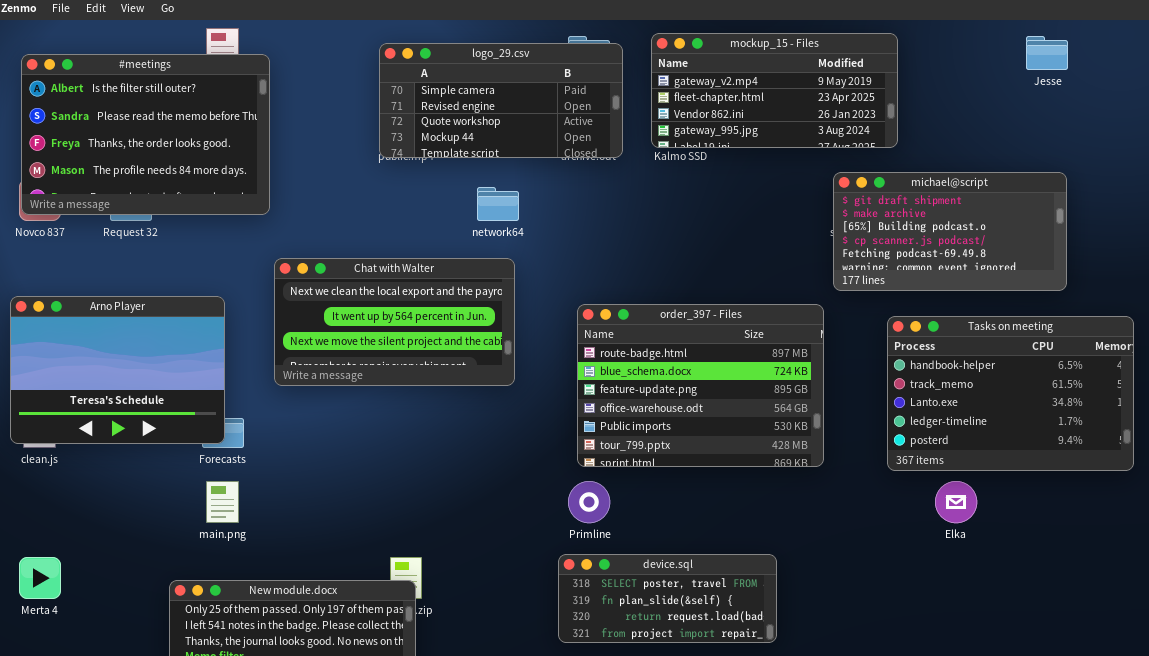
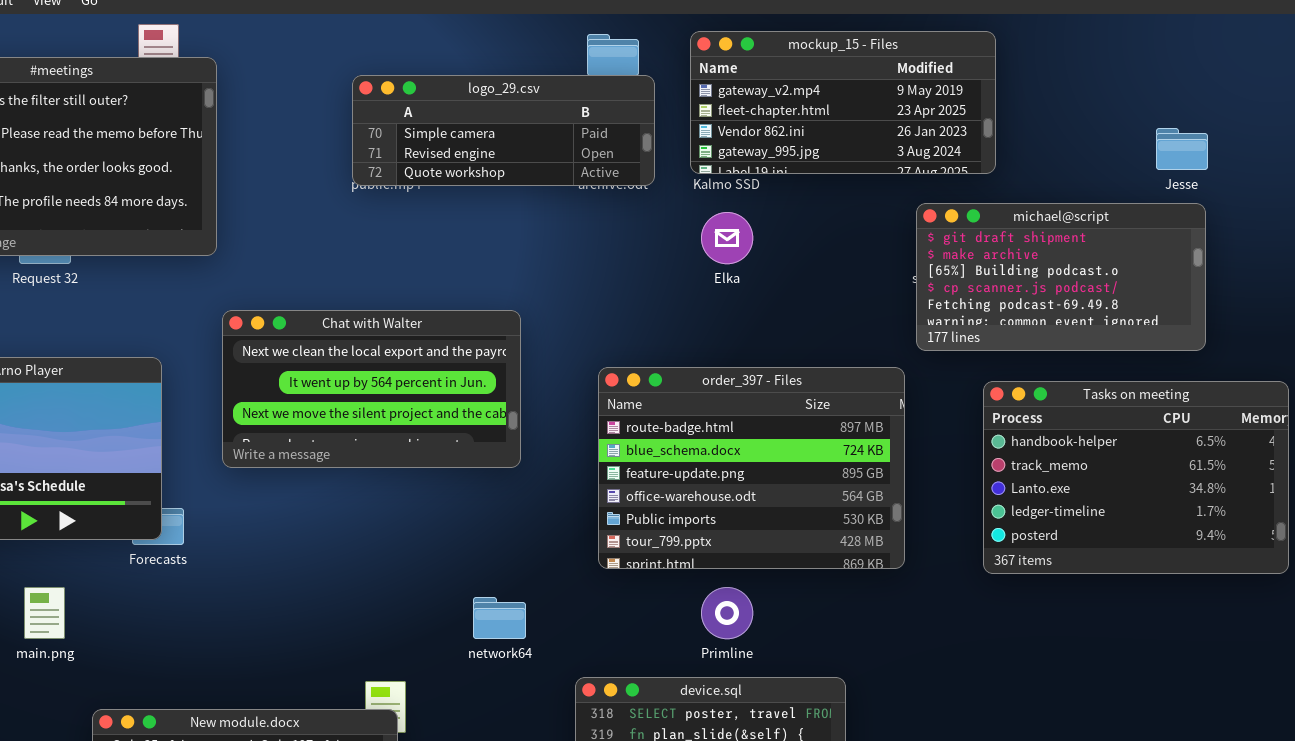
Jesse: [1026,36,1068,70] -> [1156,128,1208,170], moved
logo_29.csv: [379,43,623,158] -> [352,75,655,186], resized
network64: [477,187,519,221] -> [473,597,526,639], moved
main.png: [206,481,239,523] -> [24,587,65,639], moved
Primline: [568,481,610,523] -> [701,587,753,639], moved
Elka: [935,481,977,523] -> [701,212,753,264], moved

